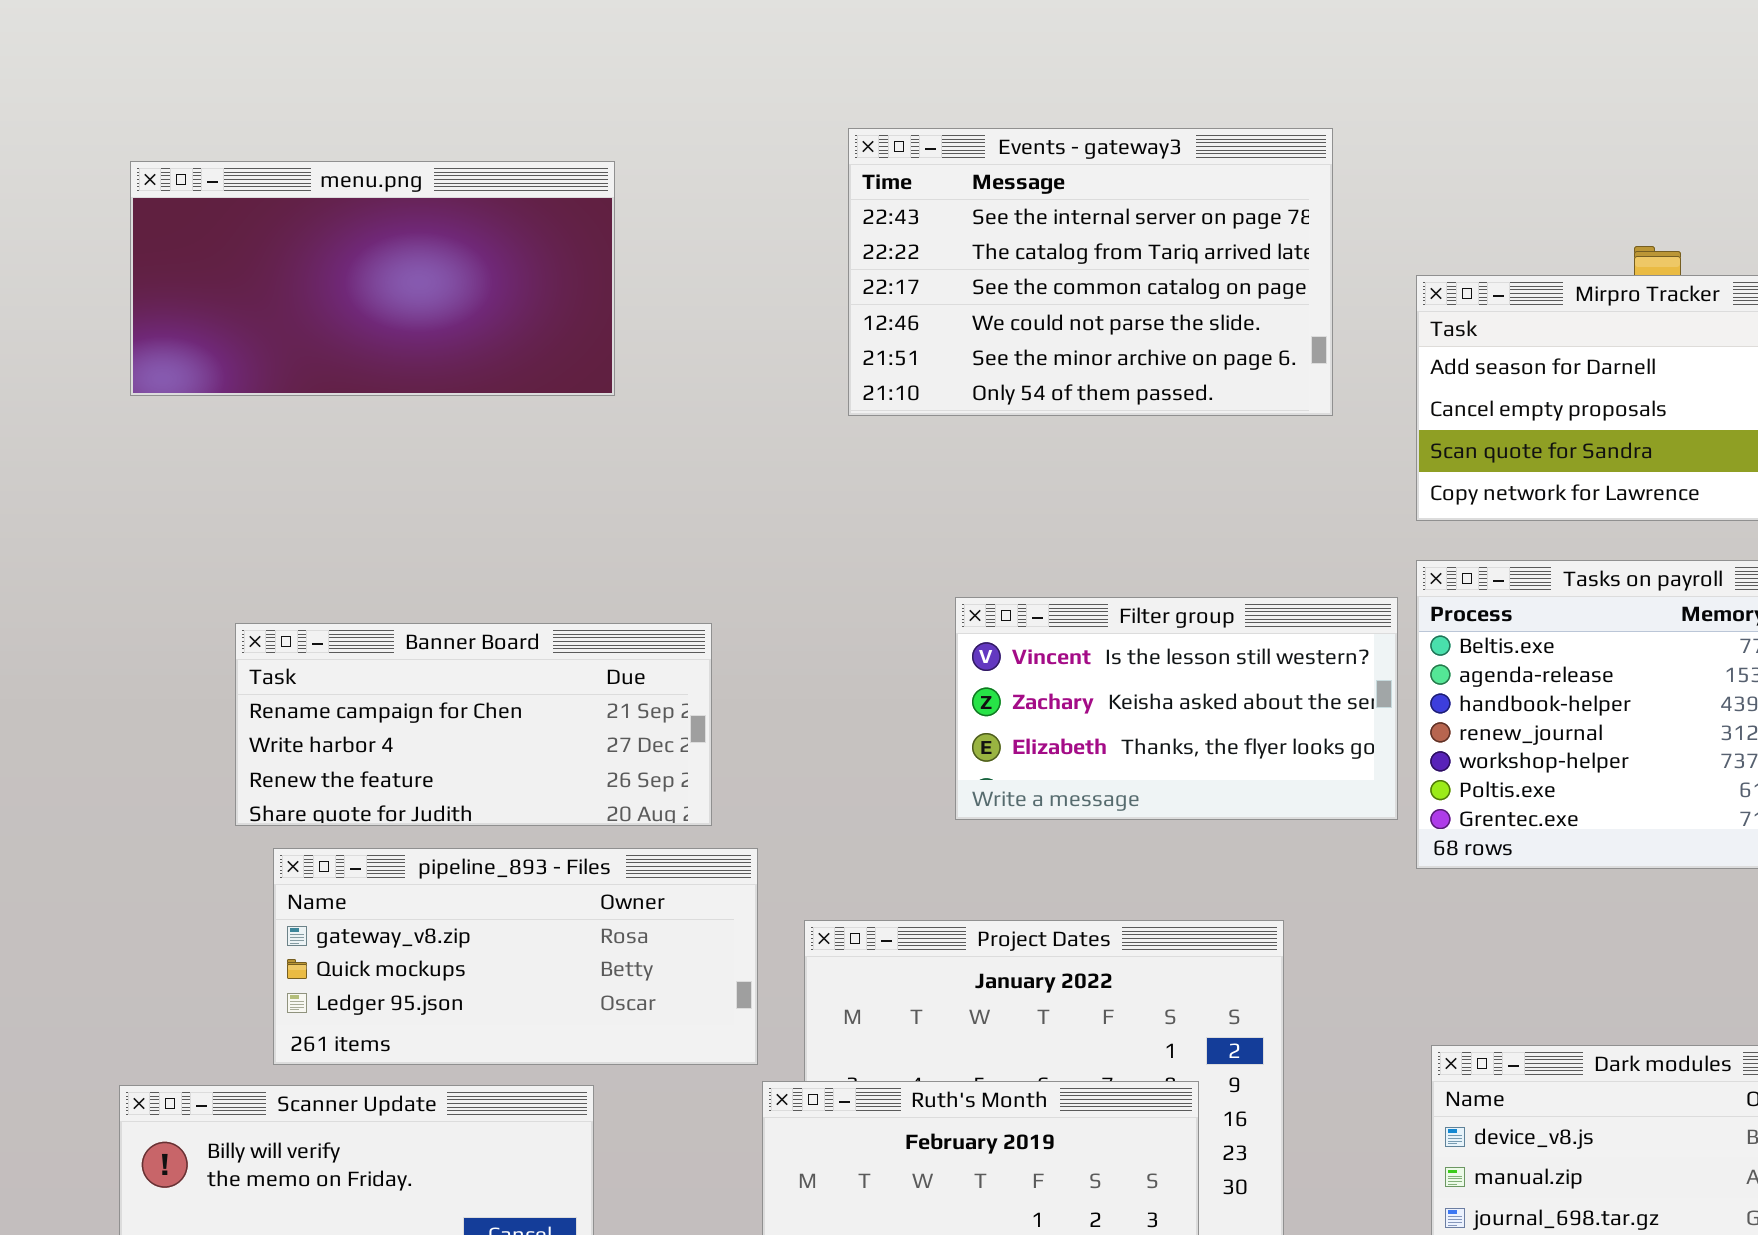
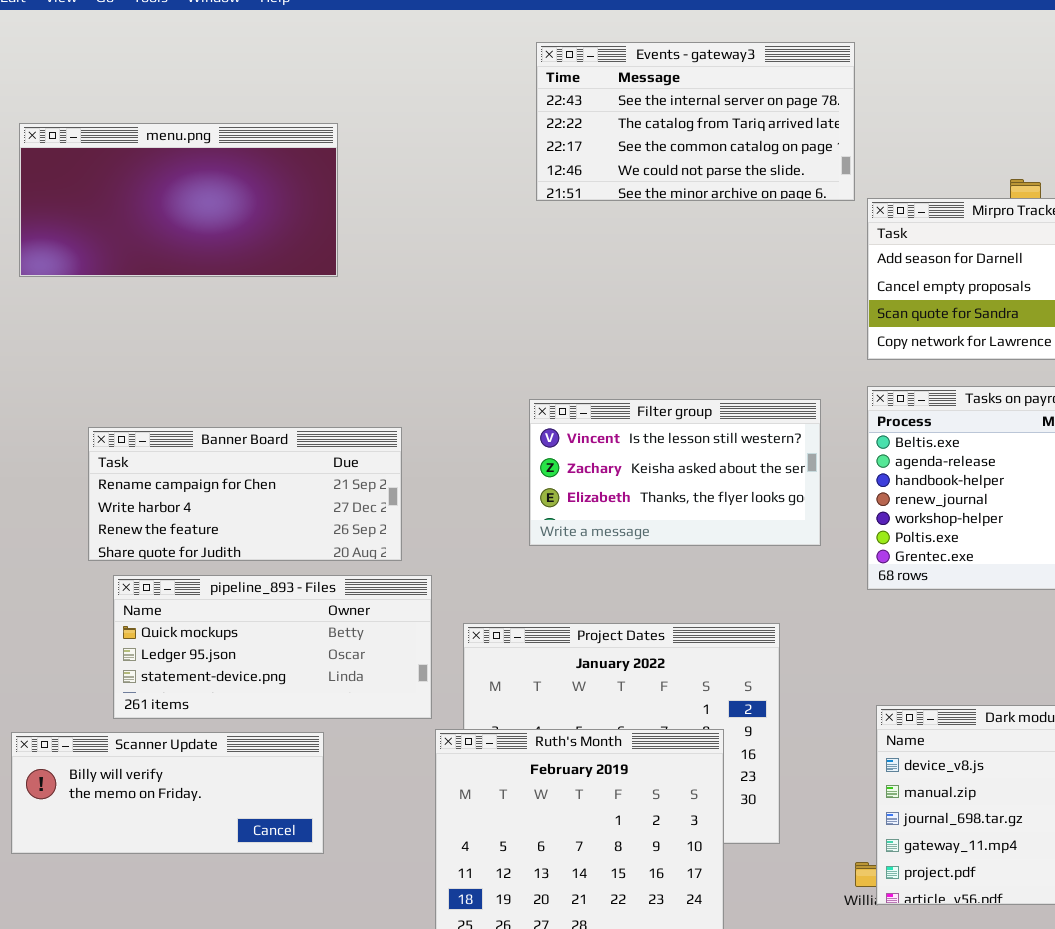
Events - gateway3: [848,128,1333,416] -> [536,42,855,201], moved, resized
Filter group: [955,597,1398,820] -> [529,399,821,546], moved
pipeline_893 - Files: [273,848,758,1065] -> [113,575,432,719], scrolled down 1 row

